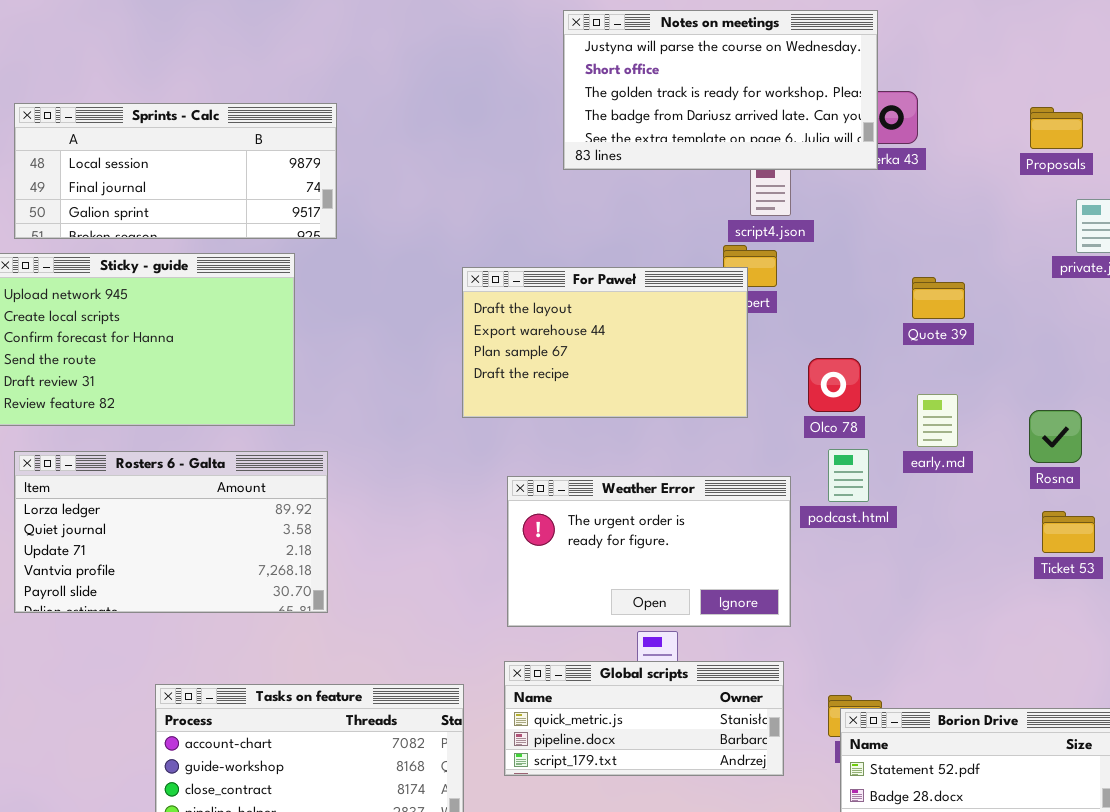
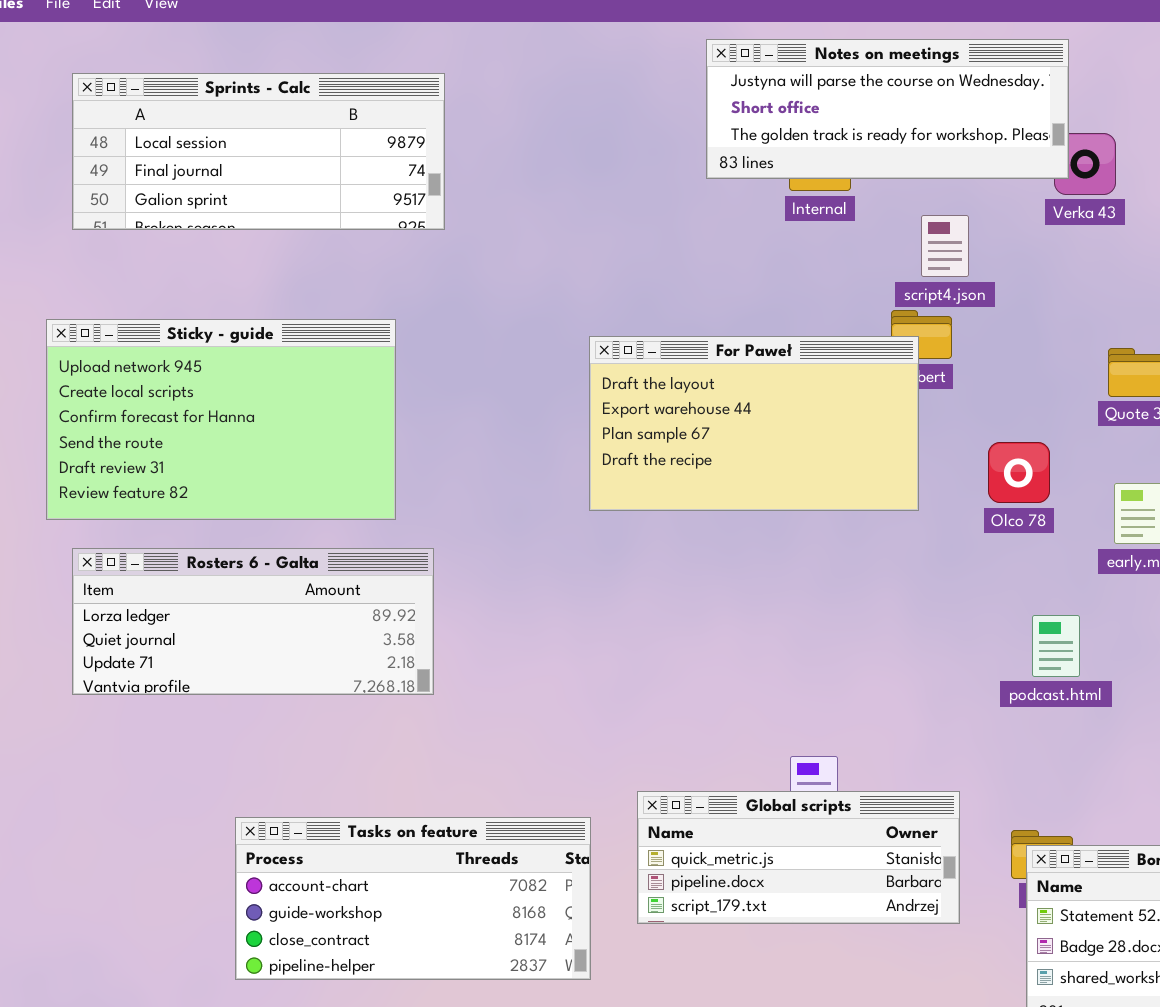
Notes on meetings: [563,10,878,170] -> [706,39,1069,179], resized
Sprints - Calc: [14,103,337,239] -> [72,73,445,230], moved
podcast.html: [828,449,869,502] -> [1032,615,1080,677], moved
Rosters 6 - Galta: [14,451,328,613] -> [72,548,434,695], resized
Weather Error: [507,476,791,627] -> none, closed

